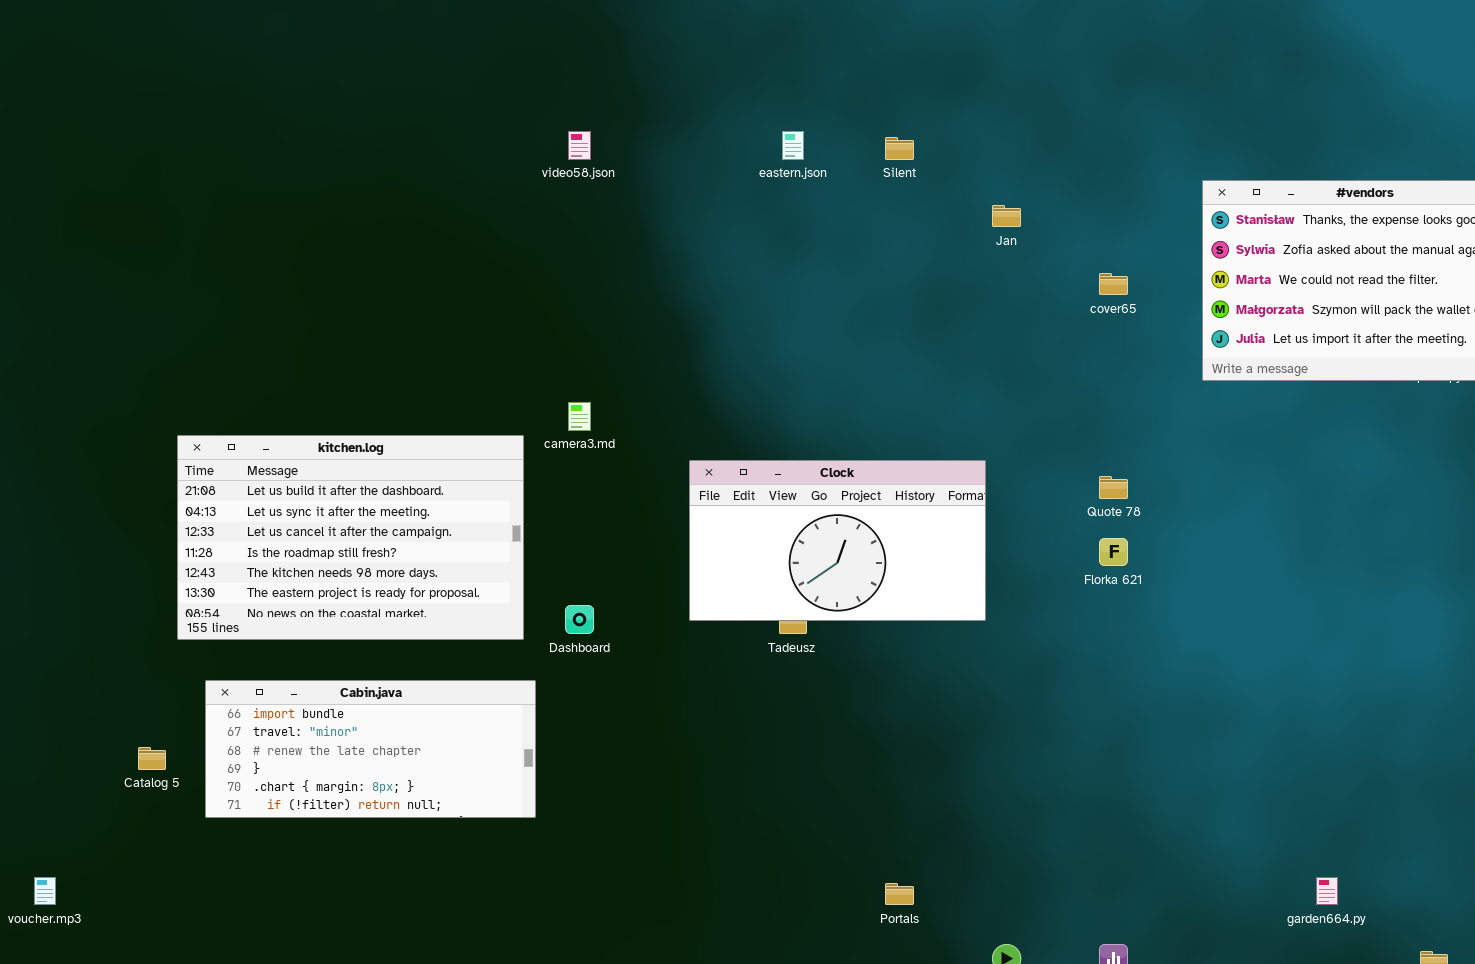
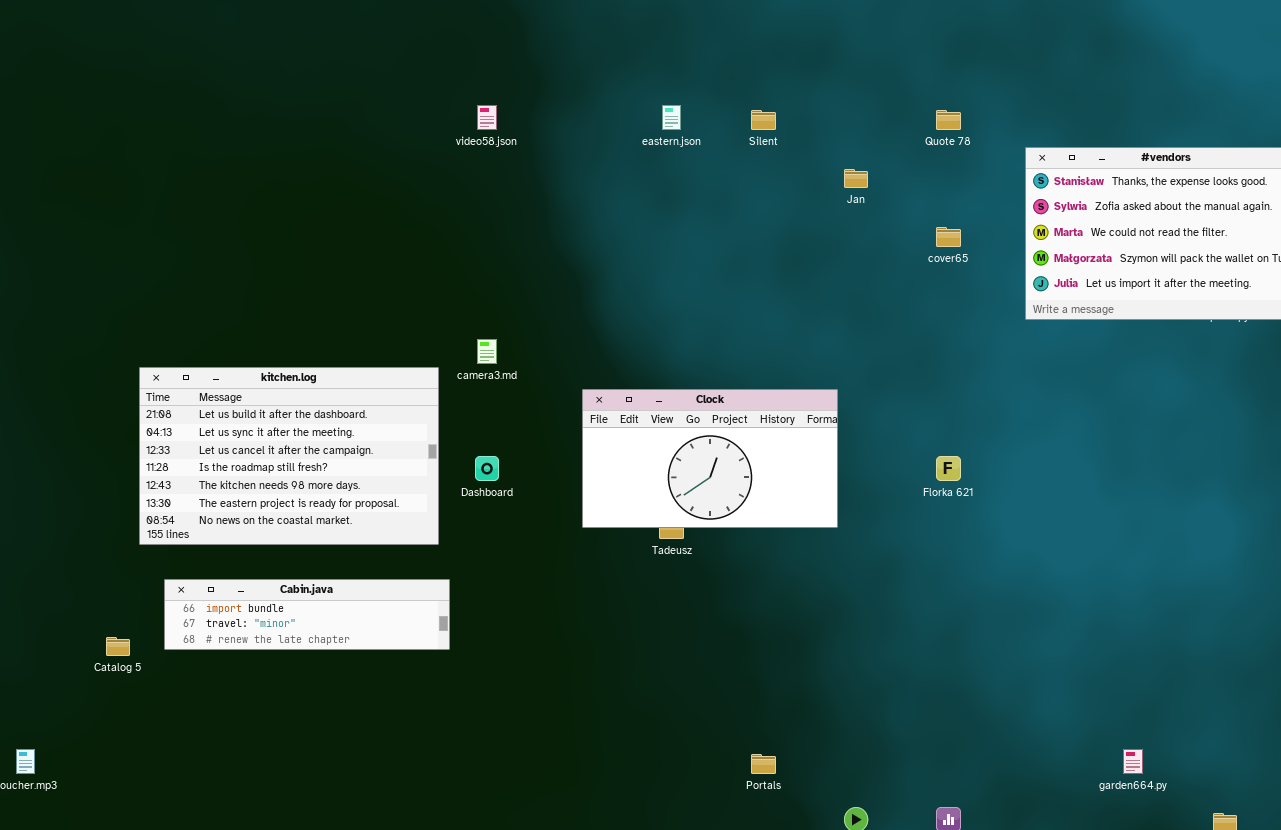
Quote 78: [1099,476,1128,499] -> [936,110,961,130], moved
Dashboard: [565,605,594,634] -> [475,456,499,481], moved
Cabin.java: [205,680,536,818] -> [164,579,450,650], resized

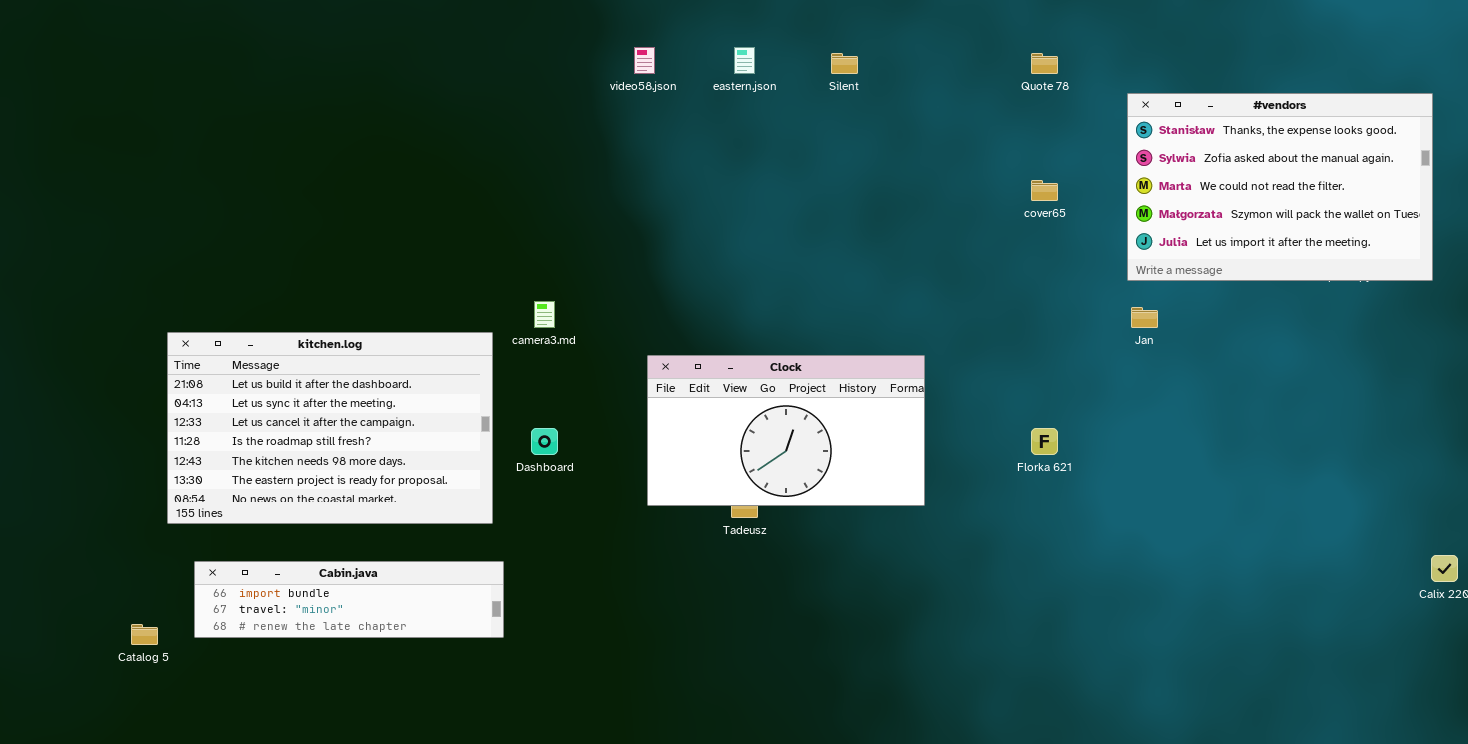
video58.json: [477,105,497,130] -> [634,47,655,74], moved
Jan: [844,169,868,188] -> [1131,307,1158,328], moved

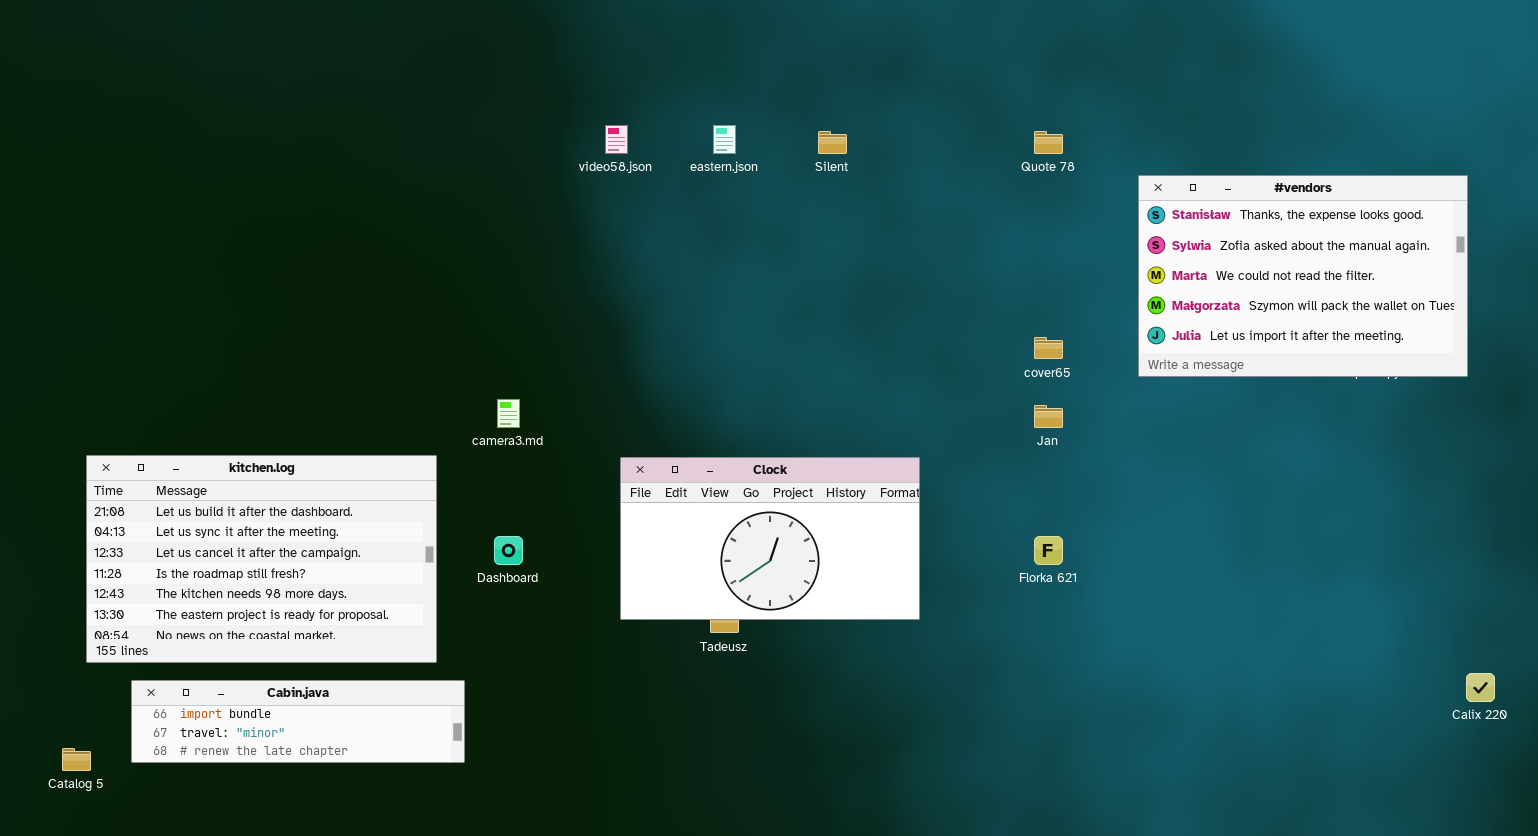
cover65: [1031,180,1058,201] -> [1034,337,1063,359], moved
Jan: [1131,307,1158,328] -> [1034,405,1063,428], moved
kitchen.log: [167,332,493,524] -> [86,455,437,663], moved

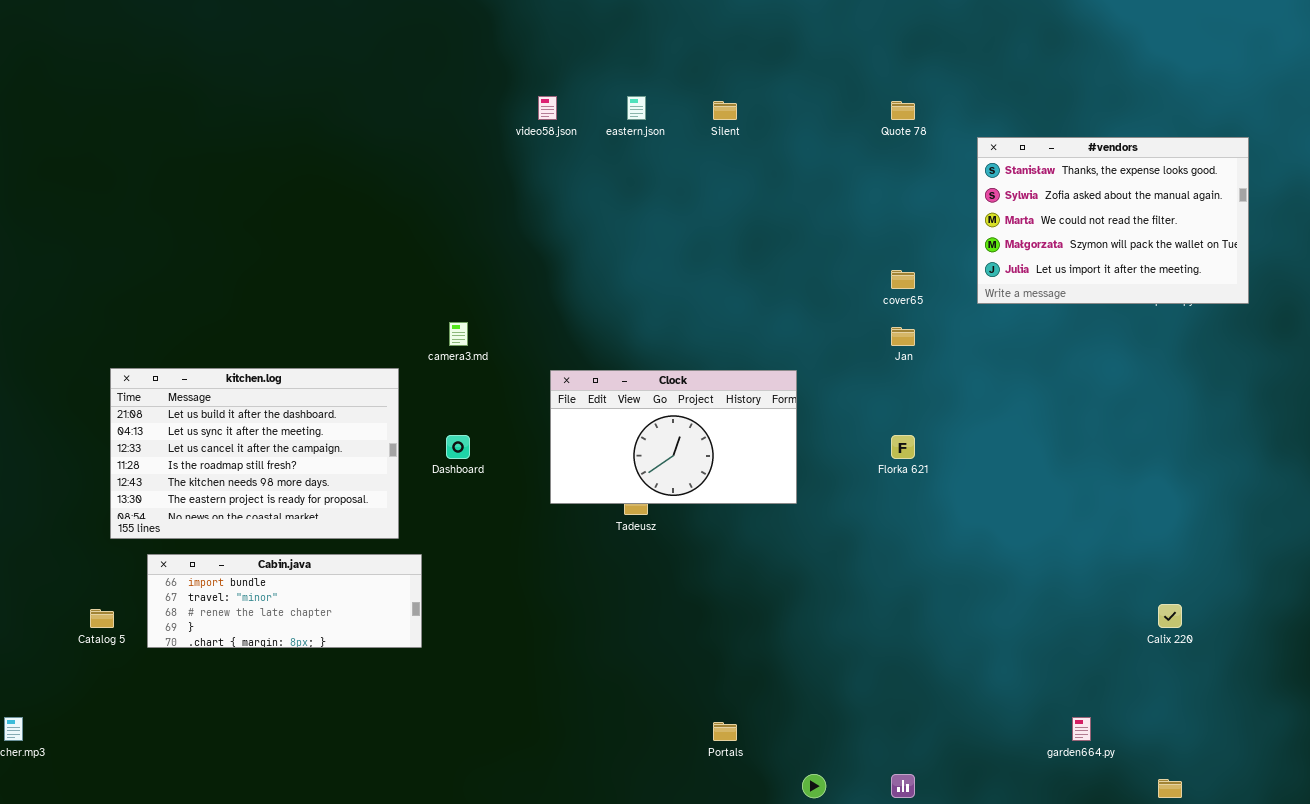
Calix 220: [1466,673,1495,702] -> [1158,604,1182,628], moved
Cabin.java: [131,680,465,763] -> [147,554,422,648], resized

